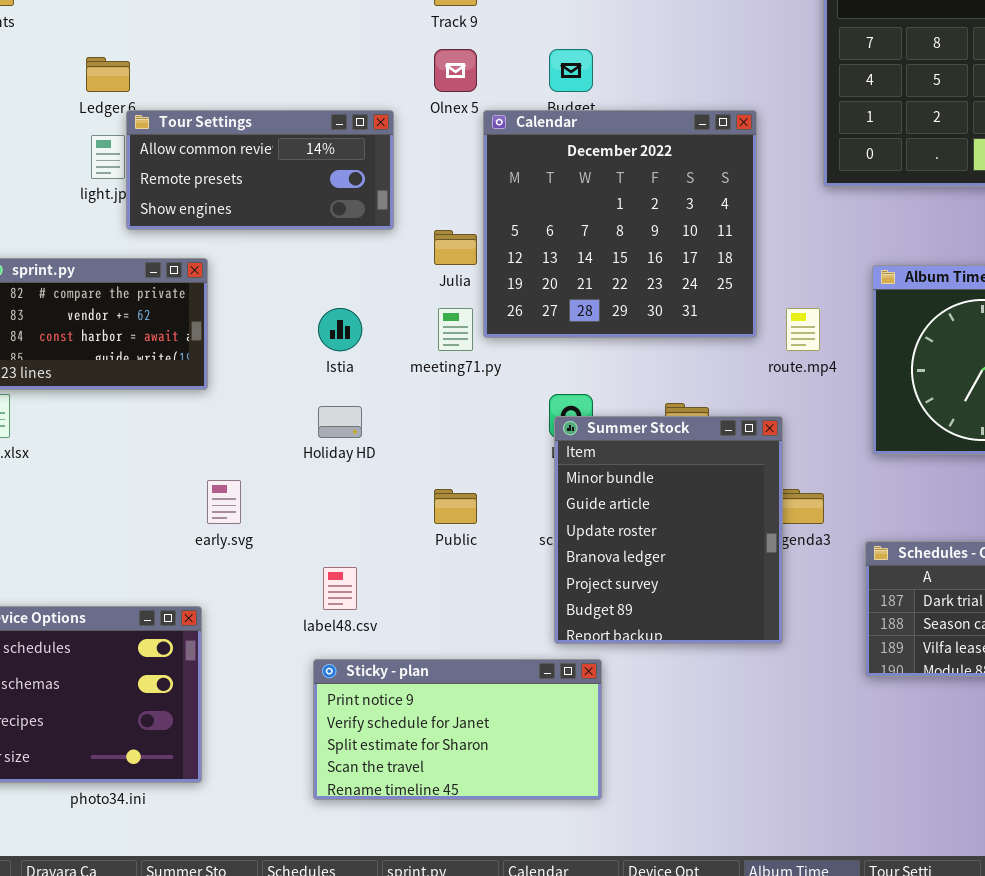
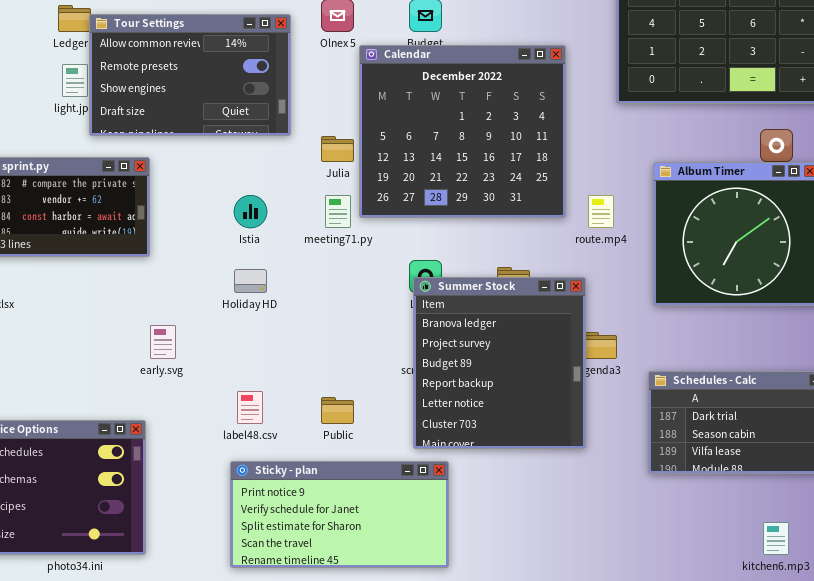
Tour Settings: [126,110,394,230] -> [89,14,291,136], resized
Summer Stock: [554,416,783,644] -> [413,277,586,449], scrolled down 3 rows
Public: [434,489,477,524] -> [321,397,354,424], moved

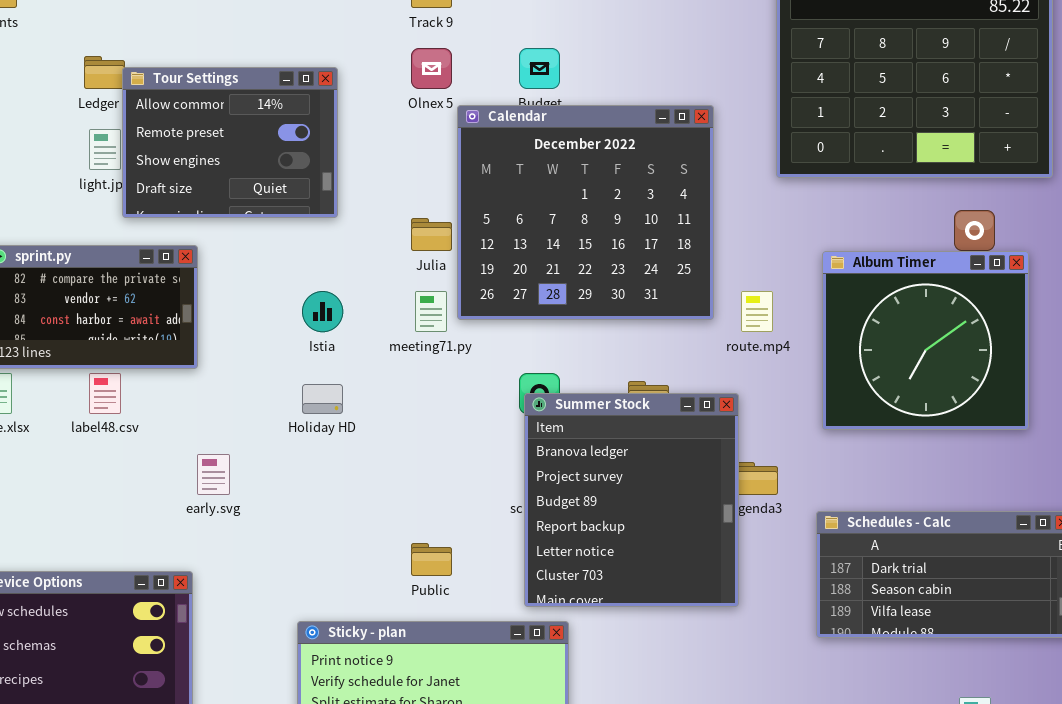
Tour Settings: [89,14,291,136] -> [122,67,338,218], resized
label48.csv: [237,391,263,424] -> [89,373,121,414], moved

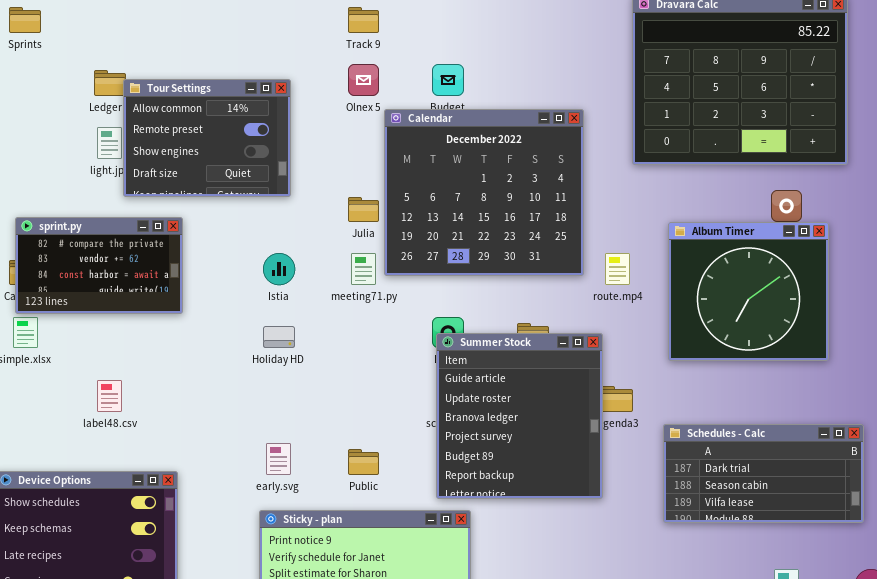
label48.csv: [89,373,121,414] -> [97,380,122,412], moved
Summer Stock: [524,393,739,607] -> [436,333,603,499], scrolled up 2 rows
early.svg: [197,454,230,495] -> [266,443,291,475], moved

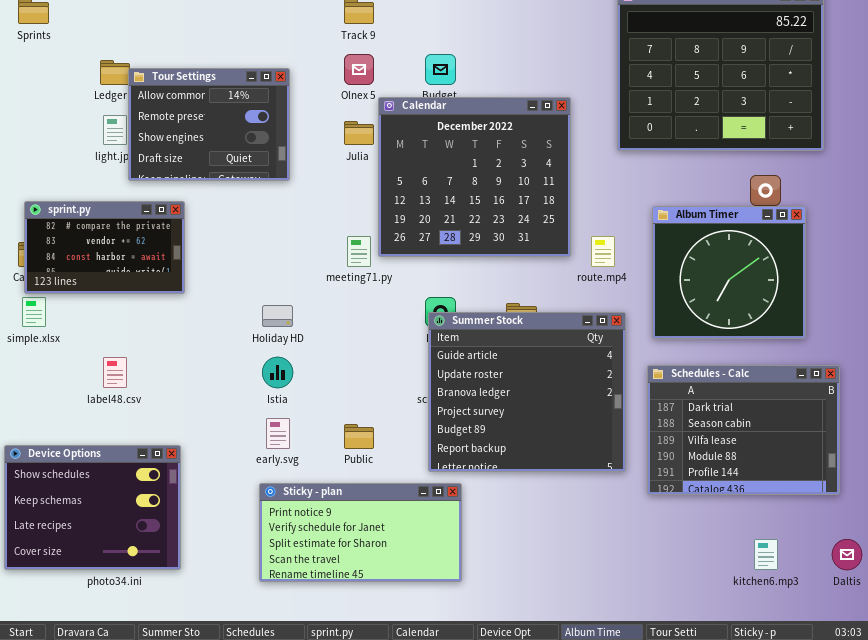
Julia: [348,197,379,222] -> [344,121,374,145], moved
Istia: [263,253,295,285] -> [262,357,293,388], moved
Summer Stock: [436,333,603,499] -> [428,312,626,472], resized
Schedules - Calc: [663,424,864,523] -> [647,365,840,495], resized

